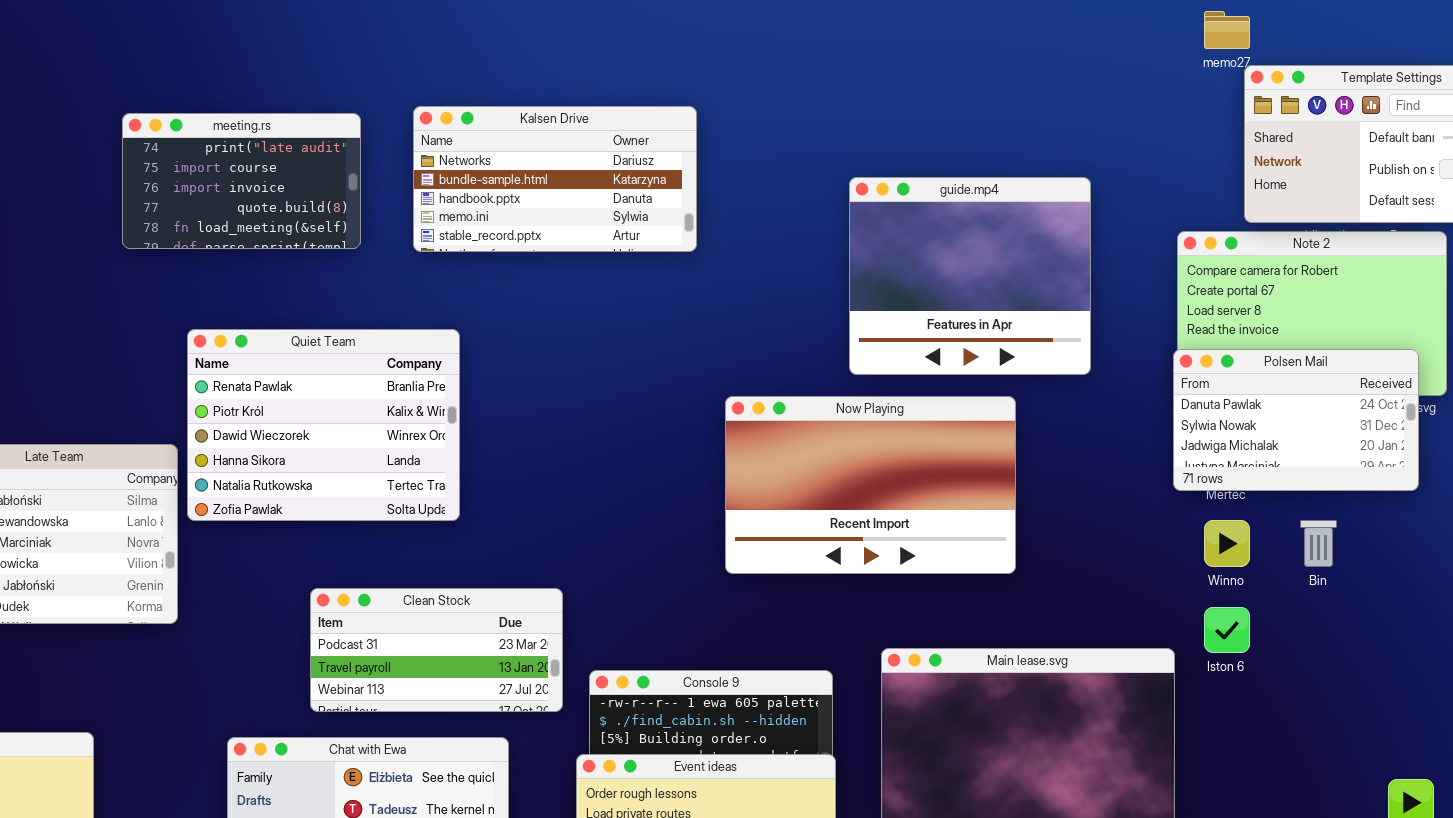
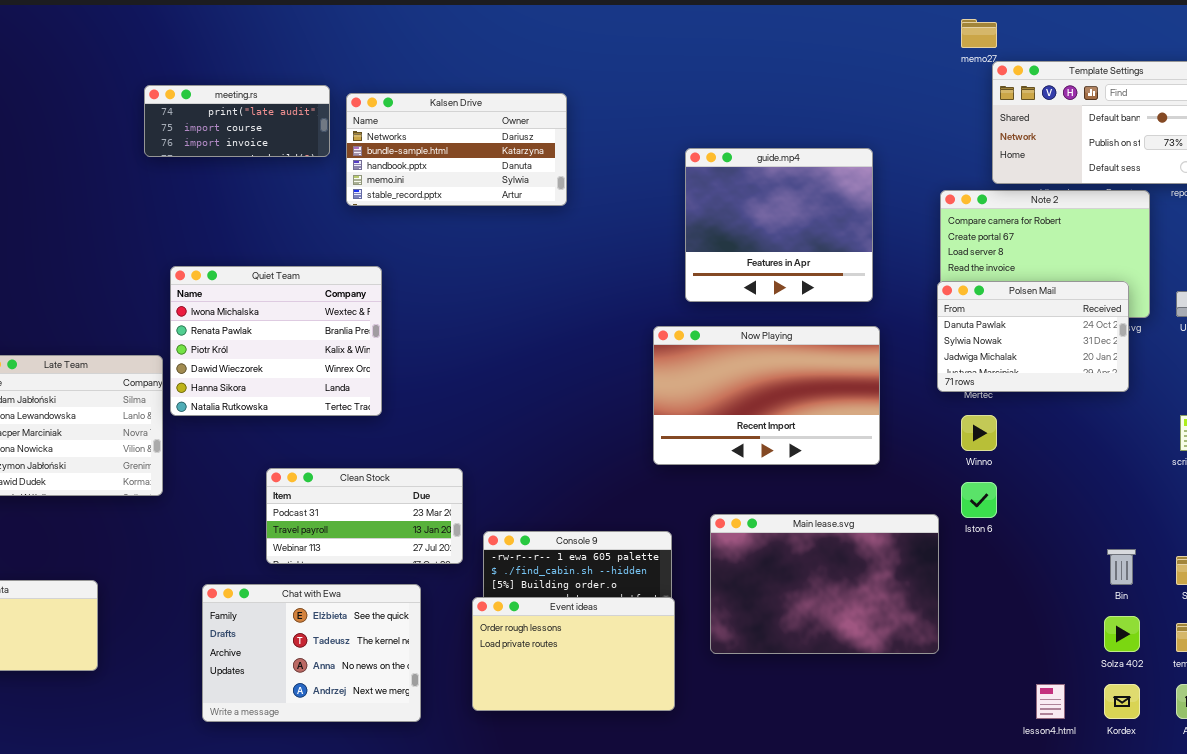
meeting.rs: [122,113,361,249] -> [144,85,330,157], moved, resized
Quiet Team: [187,329,460,521] -> [170,266,382,416], scrolled up 1 row
Now Playing: [725,396,1016,574] -> [653,326,880,465], moved
Bin: [1300,520,1337,567] -> [1107,549,1136,585], moved

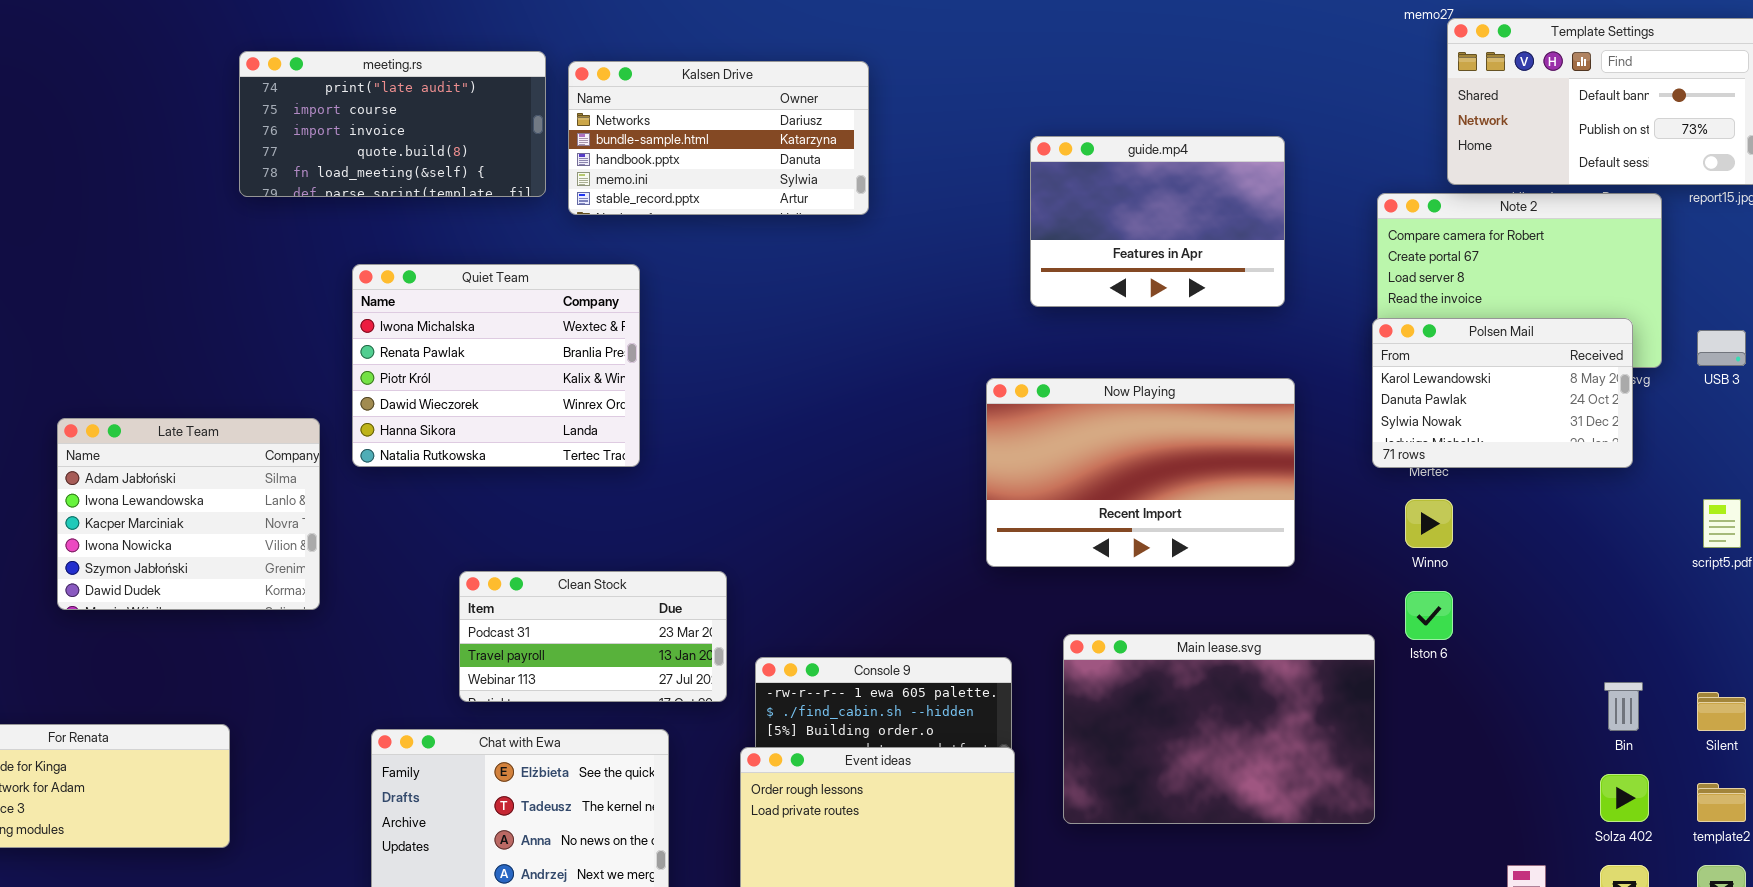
meeting.rs: [144,85,330,157] -> [239,51,546,197], resized
guide.mp4: [685,148,873,302] -> [1030,136,1285,307], resized
Quiet Team: [170,266,382,416] -> [352,264,640,467], moved
Polsen Mail: [937,281,1129,392] -> [1372,318,1633,468], scrolled up 1 row

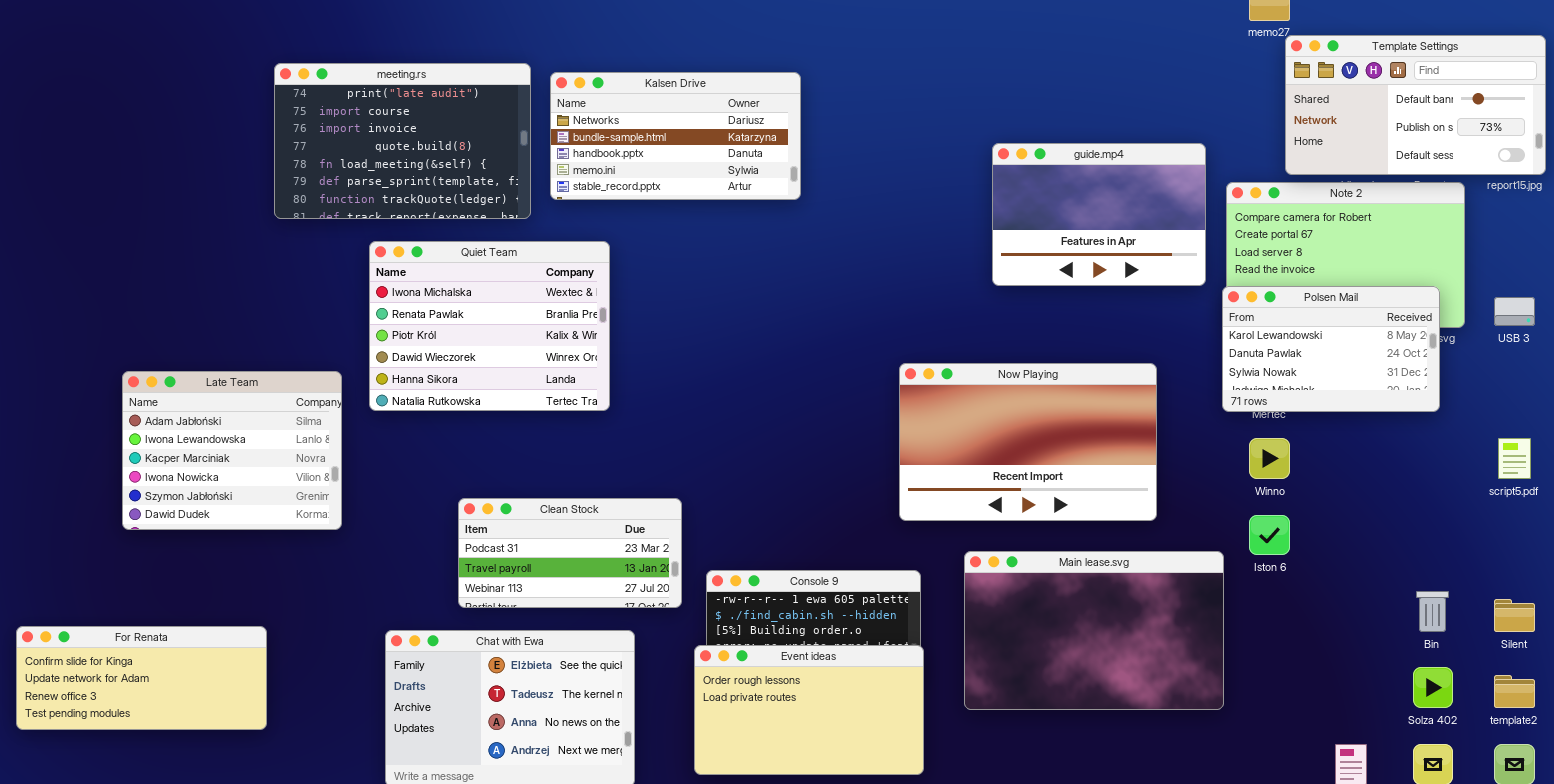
meeting.rs: [239,51,546,197] -> [274,63,531,219], resized
guide.mp4: [1030,136,1285,307] -> [992,143,1206,286], moved
Now Playing: [986,378,1295,567] -> [899,363,1157,521], moved

